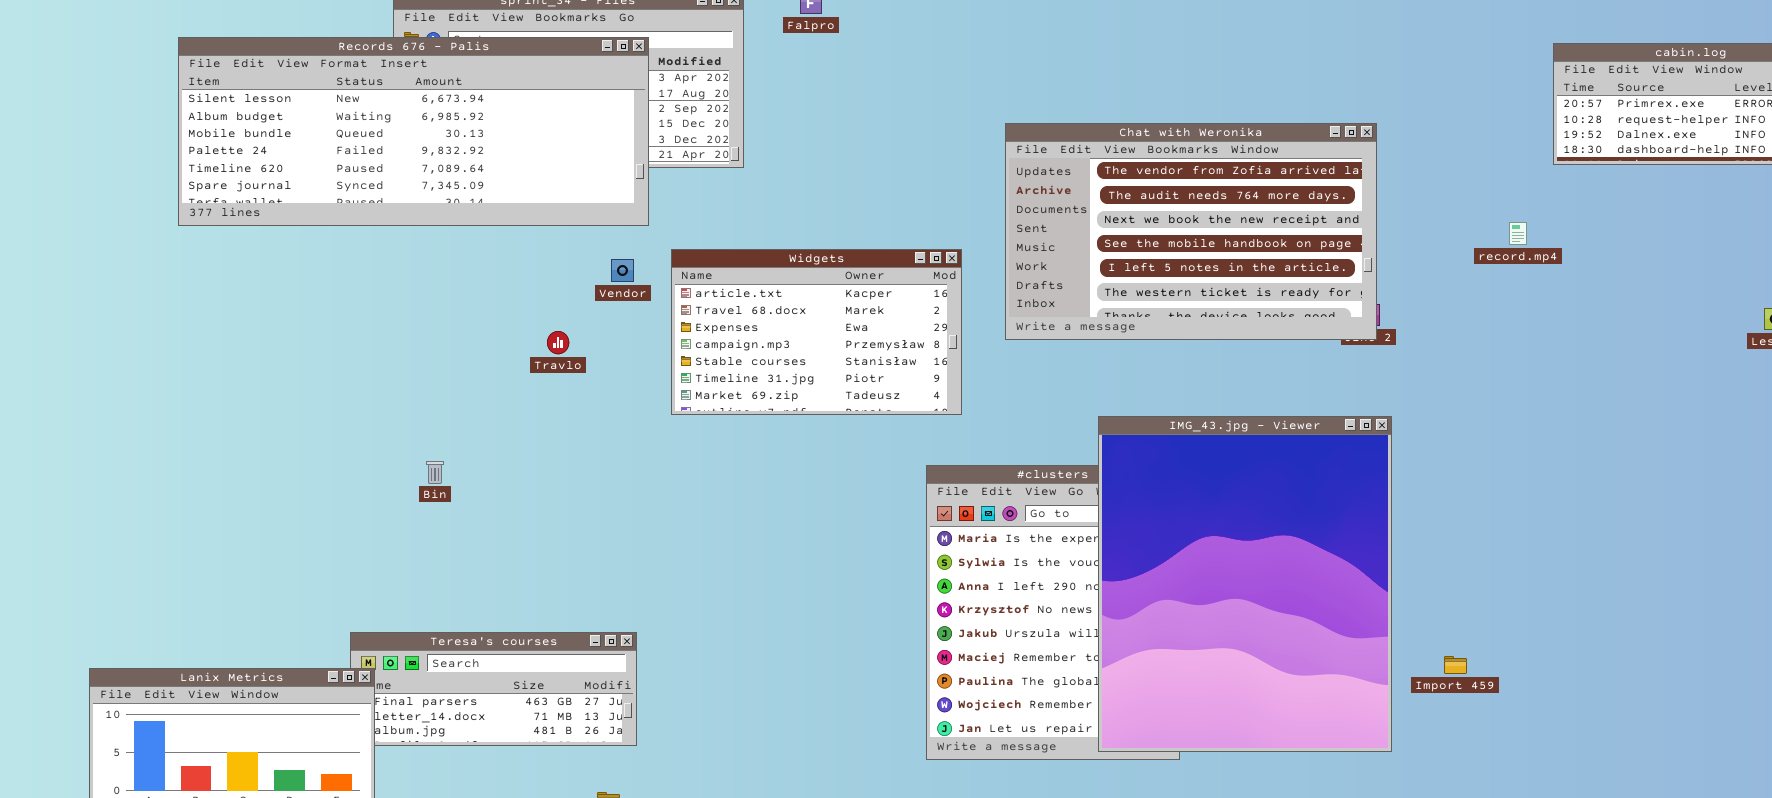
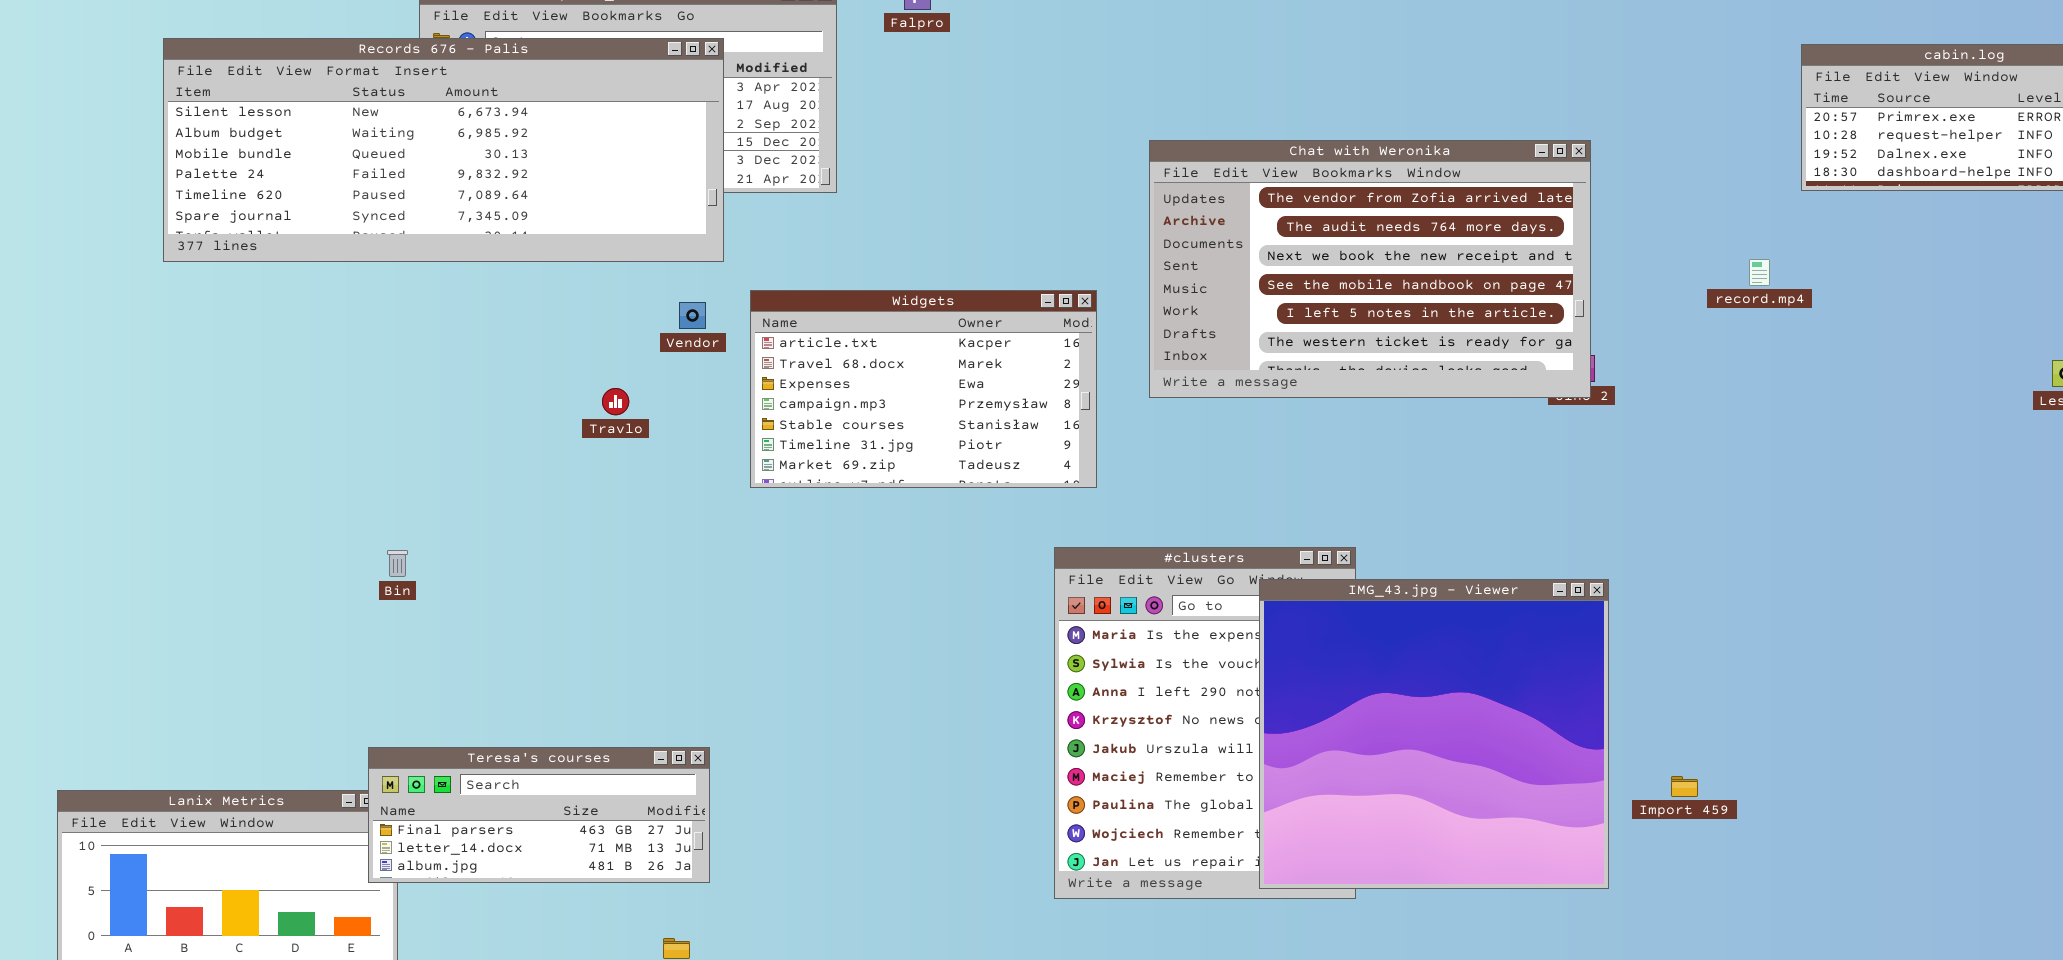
IMG_43.jpg - Viewer: [1098,416,1392,752] -> [1259,579,1609,889], resized
Bin: [426,461,444,484] -> [387,550,408,577], moved
Teresa's courses: [350,632,637,746] -> [368,747,710,883], raised

